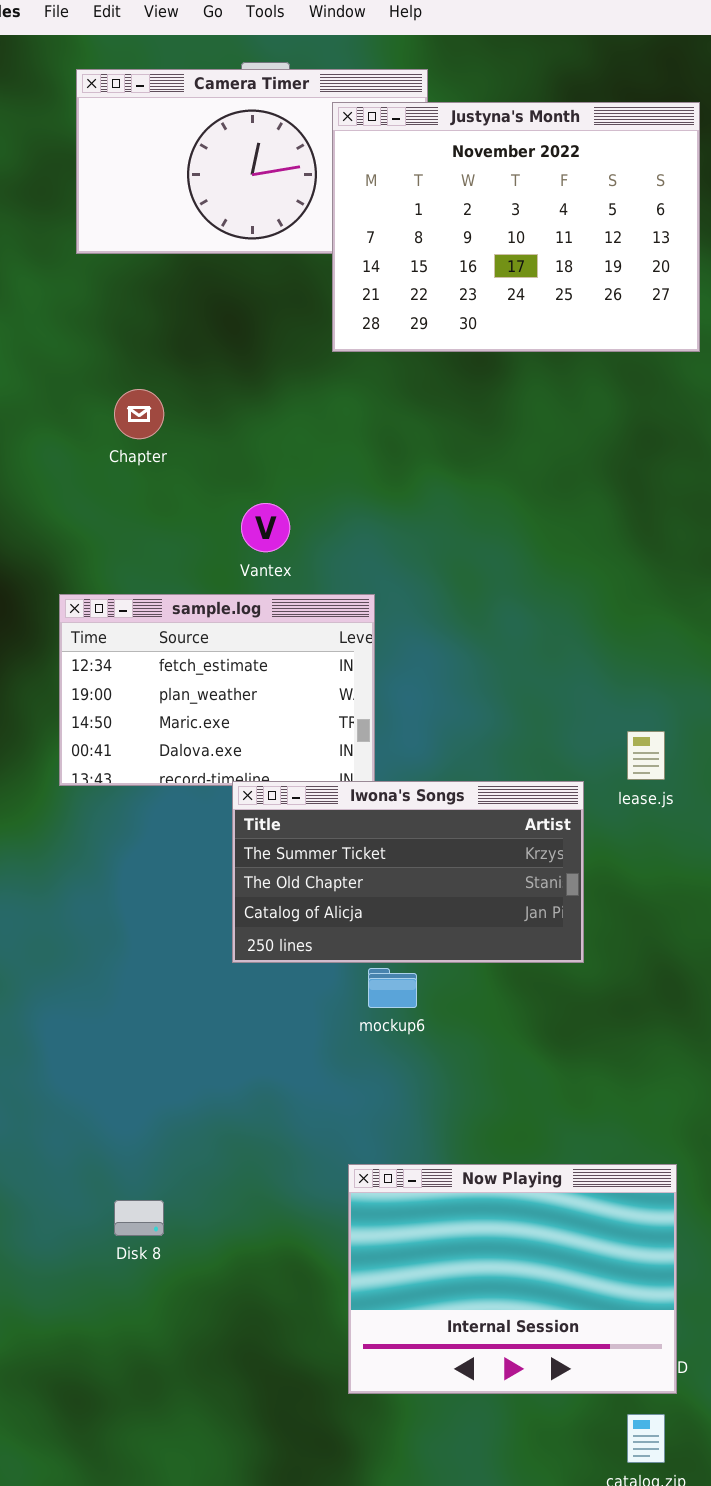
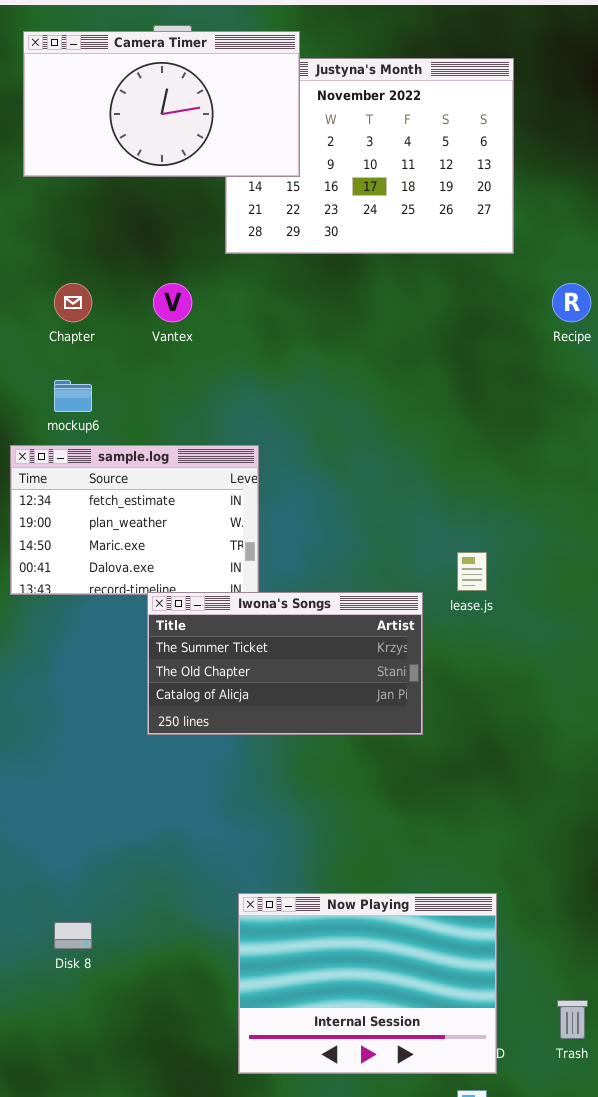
Camera Timer: [76,69,428,254] -> [23,31,300,177], raised
Vantex: [241,503,290,552] -> [153,283,192,322], moved
mockup6: [368,968,417,1008] -> [54,380,92,412], moved

